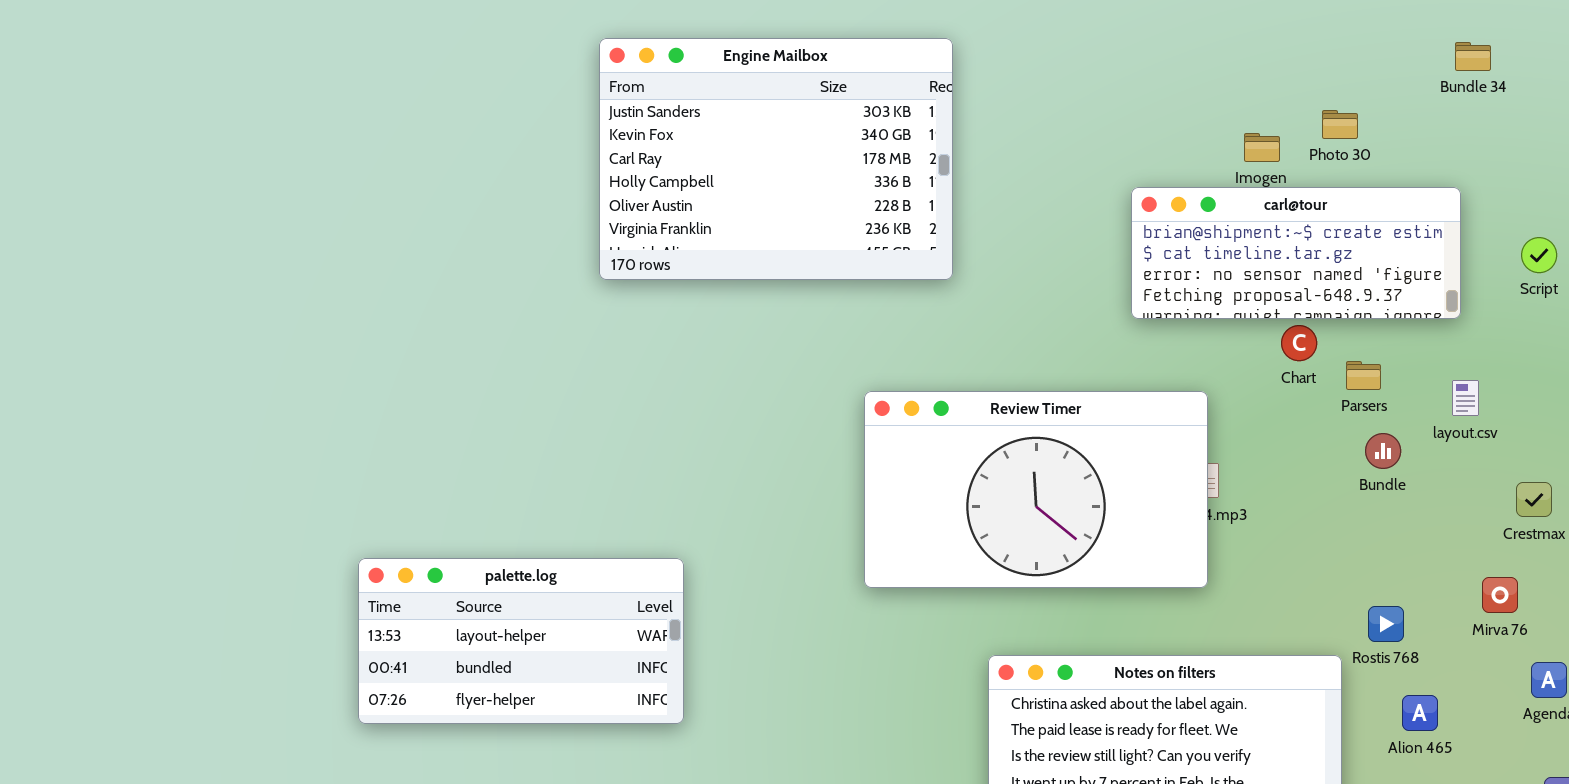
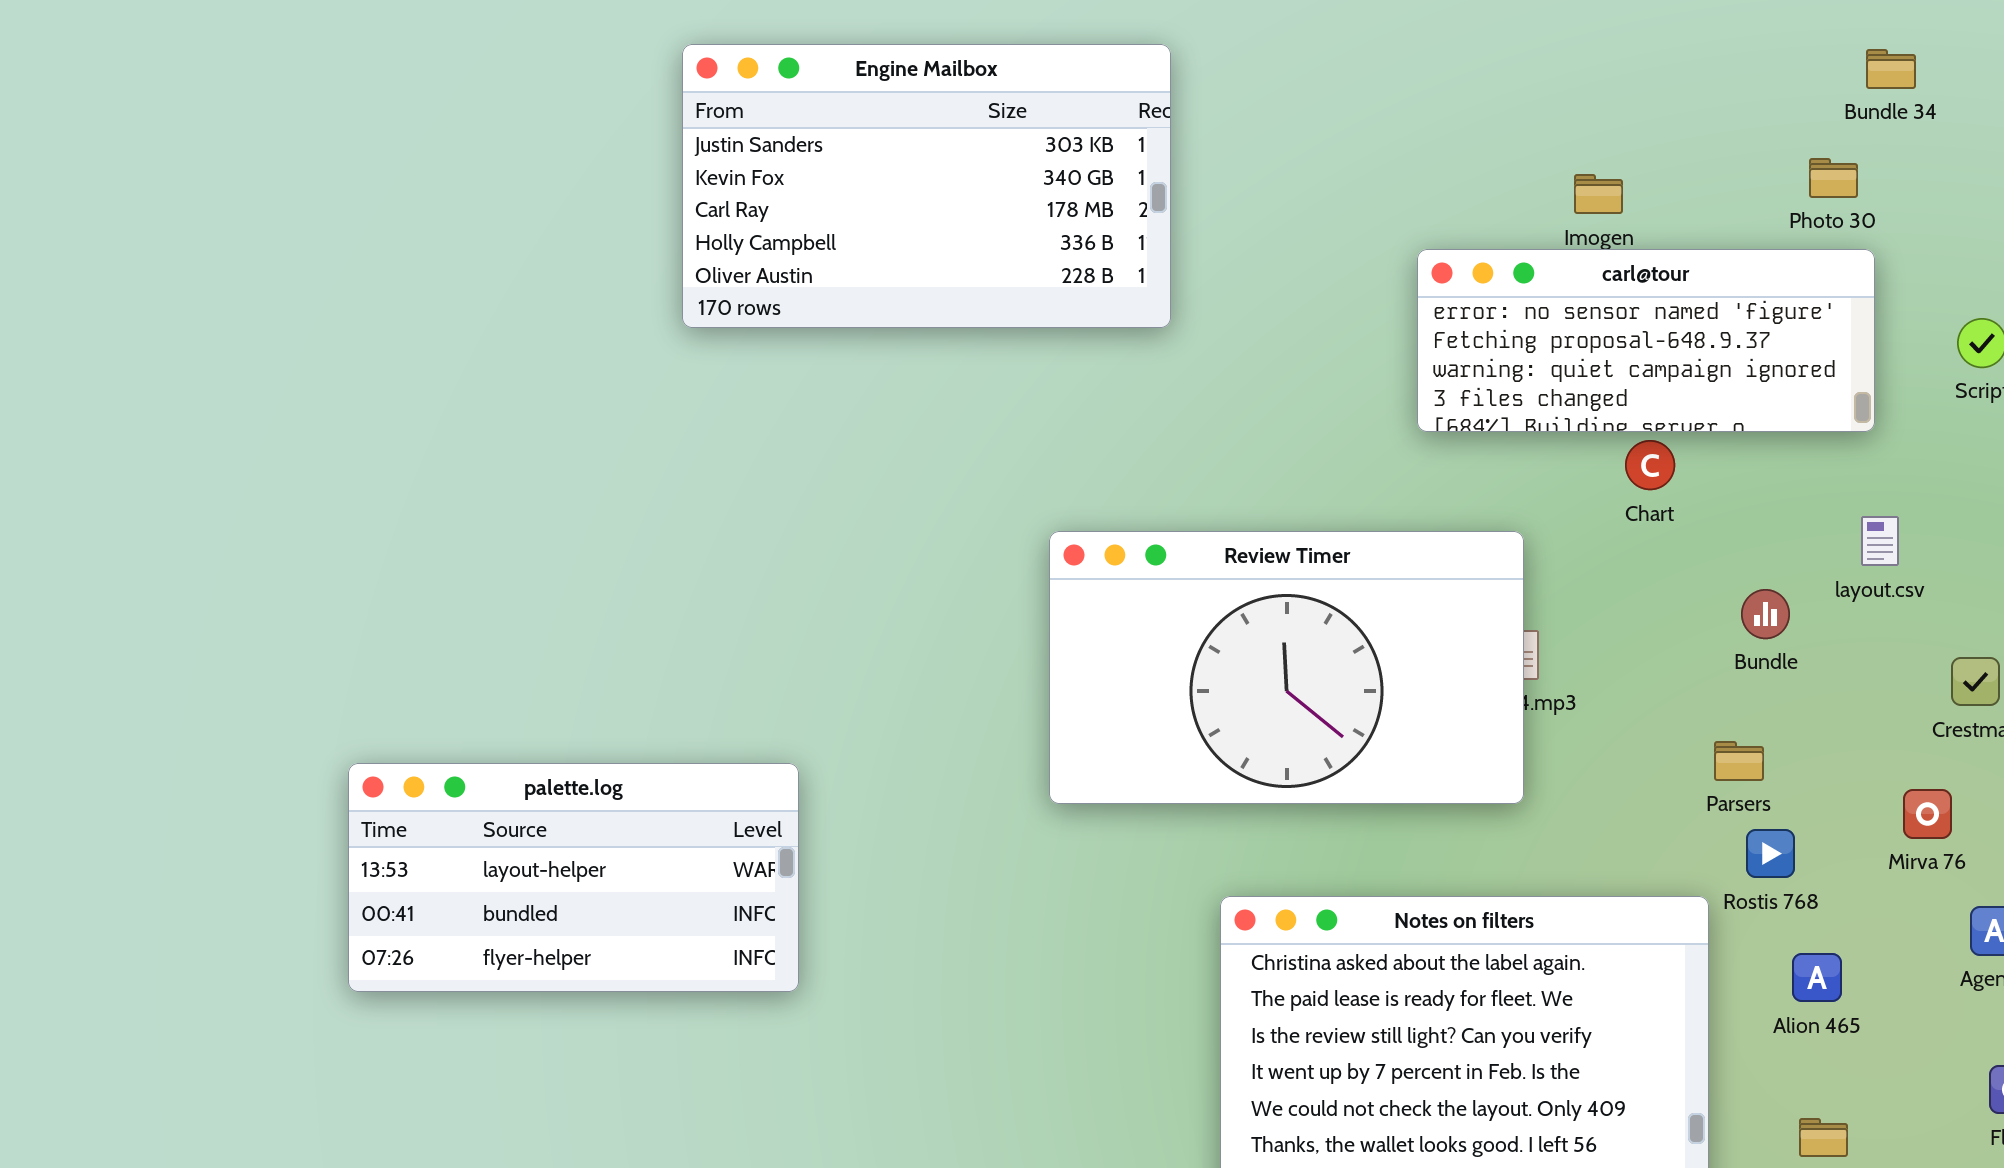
Engine Mailbox: [599,38,953,280] -> [682,44,1171,328], resized
Photo 30: [1322,110,1358,139] -> [1809,158,1858,198], moved
carl@tour: [1131,187,1461,319] -> [1417,249,1875,432], scrolled down 2 rows
Parsers: [1346,361,1381,390] -> [1714,741,1764,781], moved

